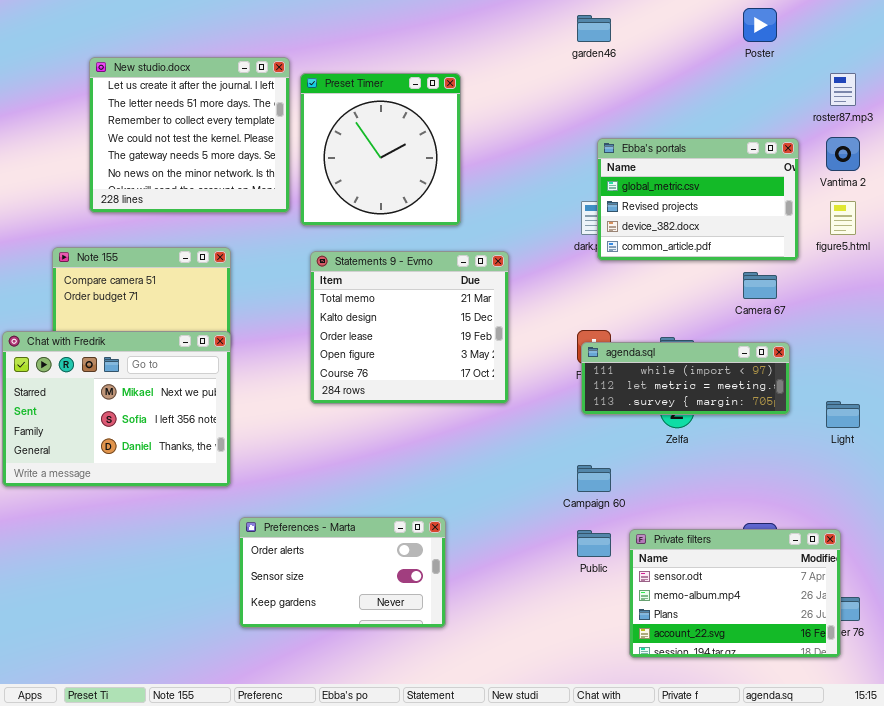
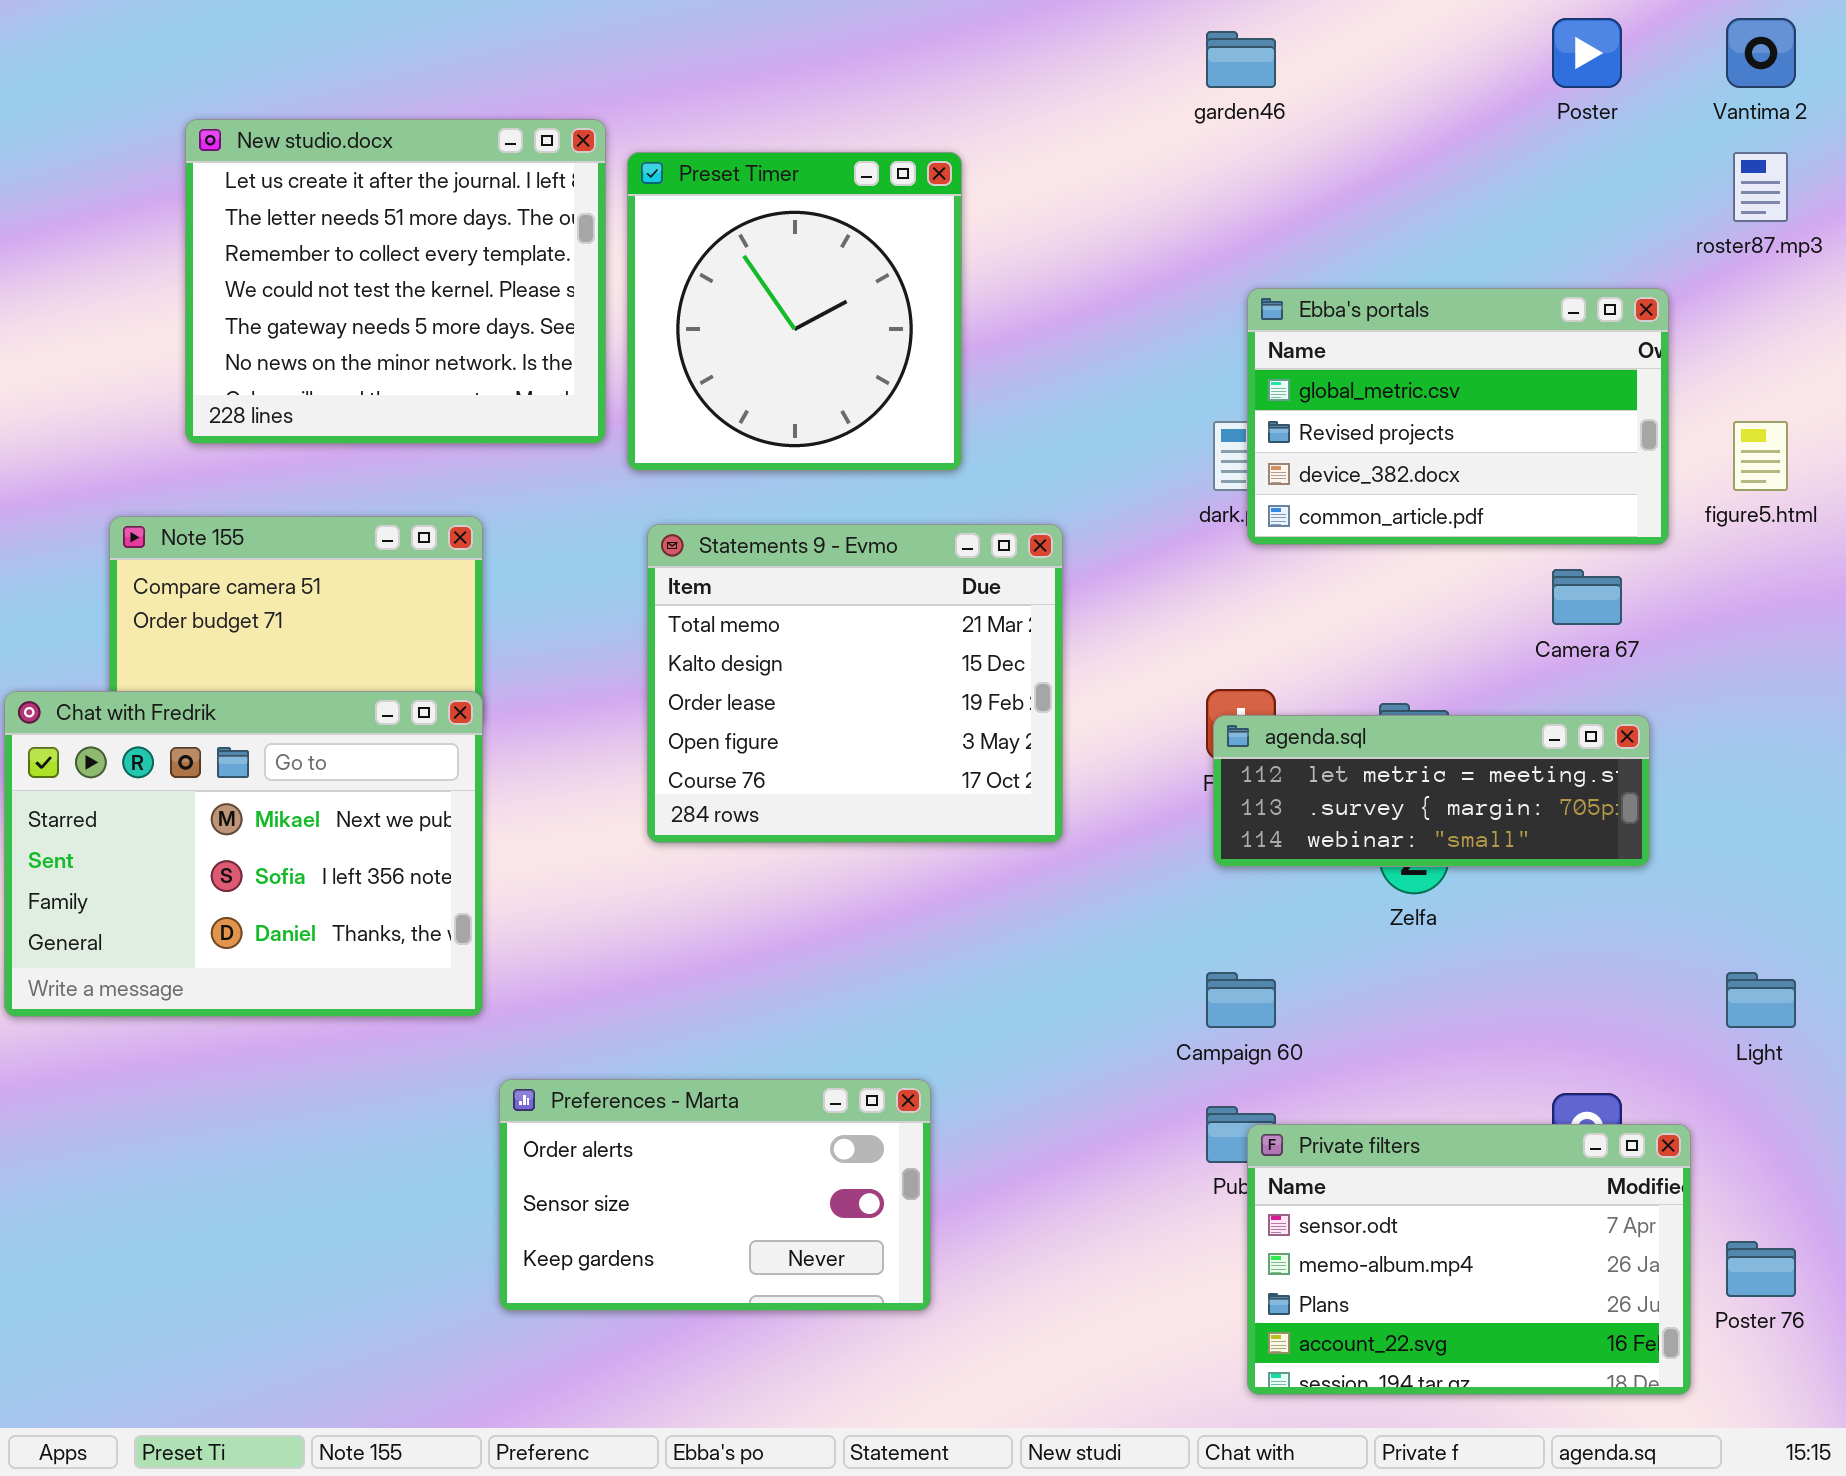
Vantima 2: [826,137,860,171] -> [1726,18,1796,88], moved
agenda.sql: [581,342,790,415] -> [1213,715,1650,867], scrolled down 1 row
Light: [826,401,860,428] -> [1726,972,1796,1028], moved
Private filters: [629,529,841,658] -> [1247,1124,1691,1395], moved

